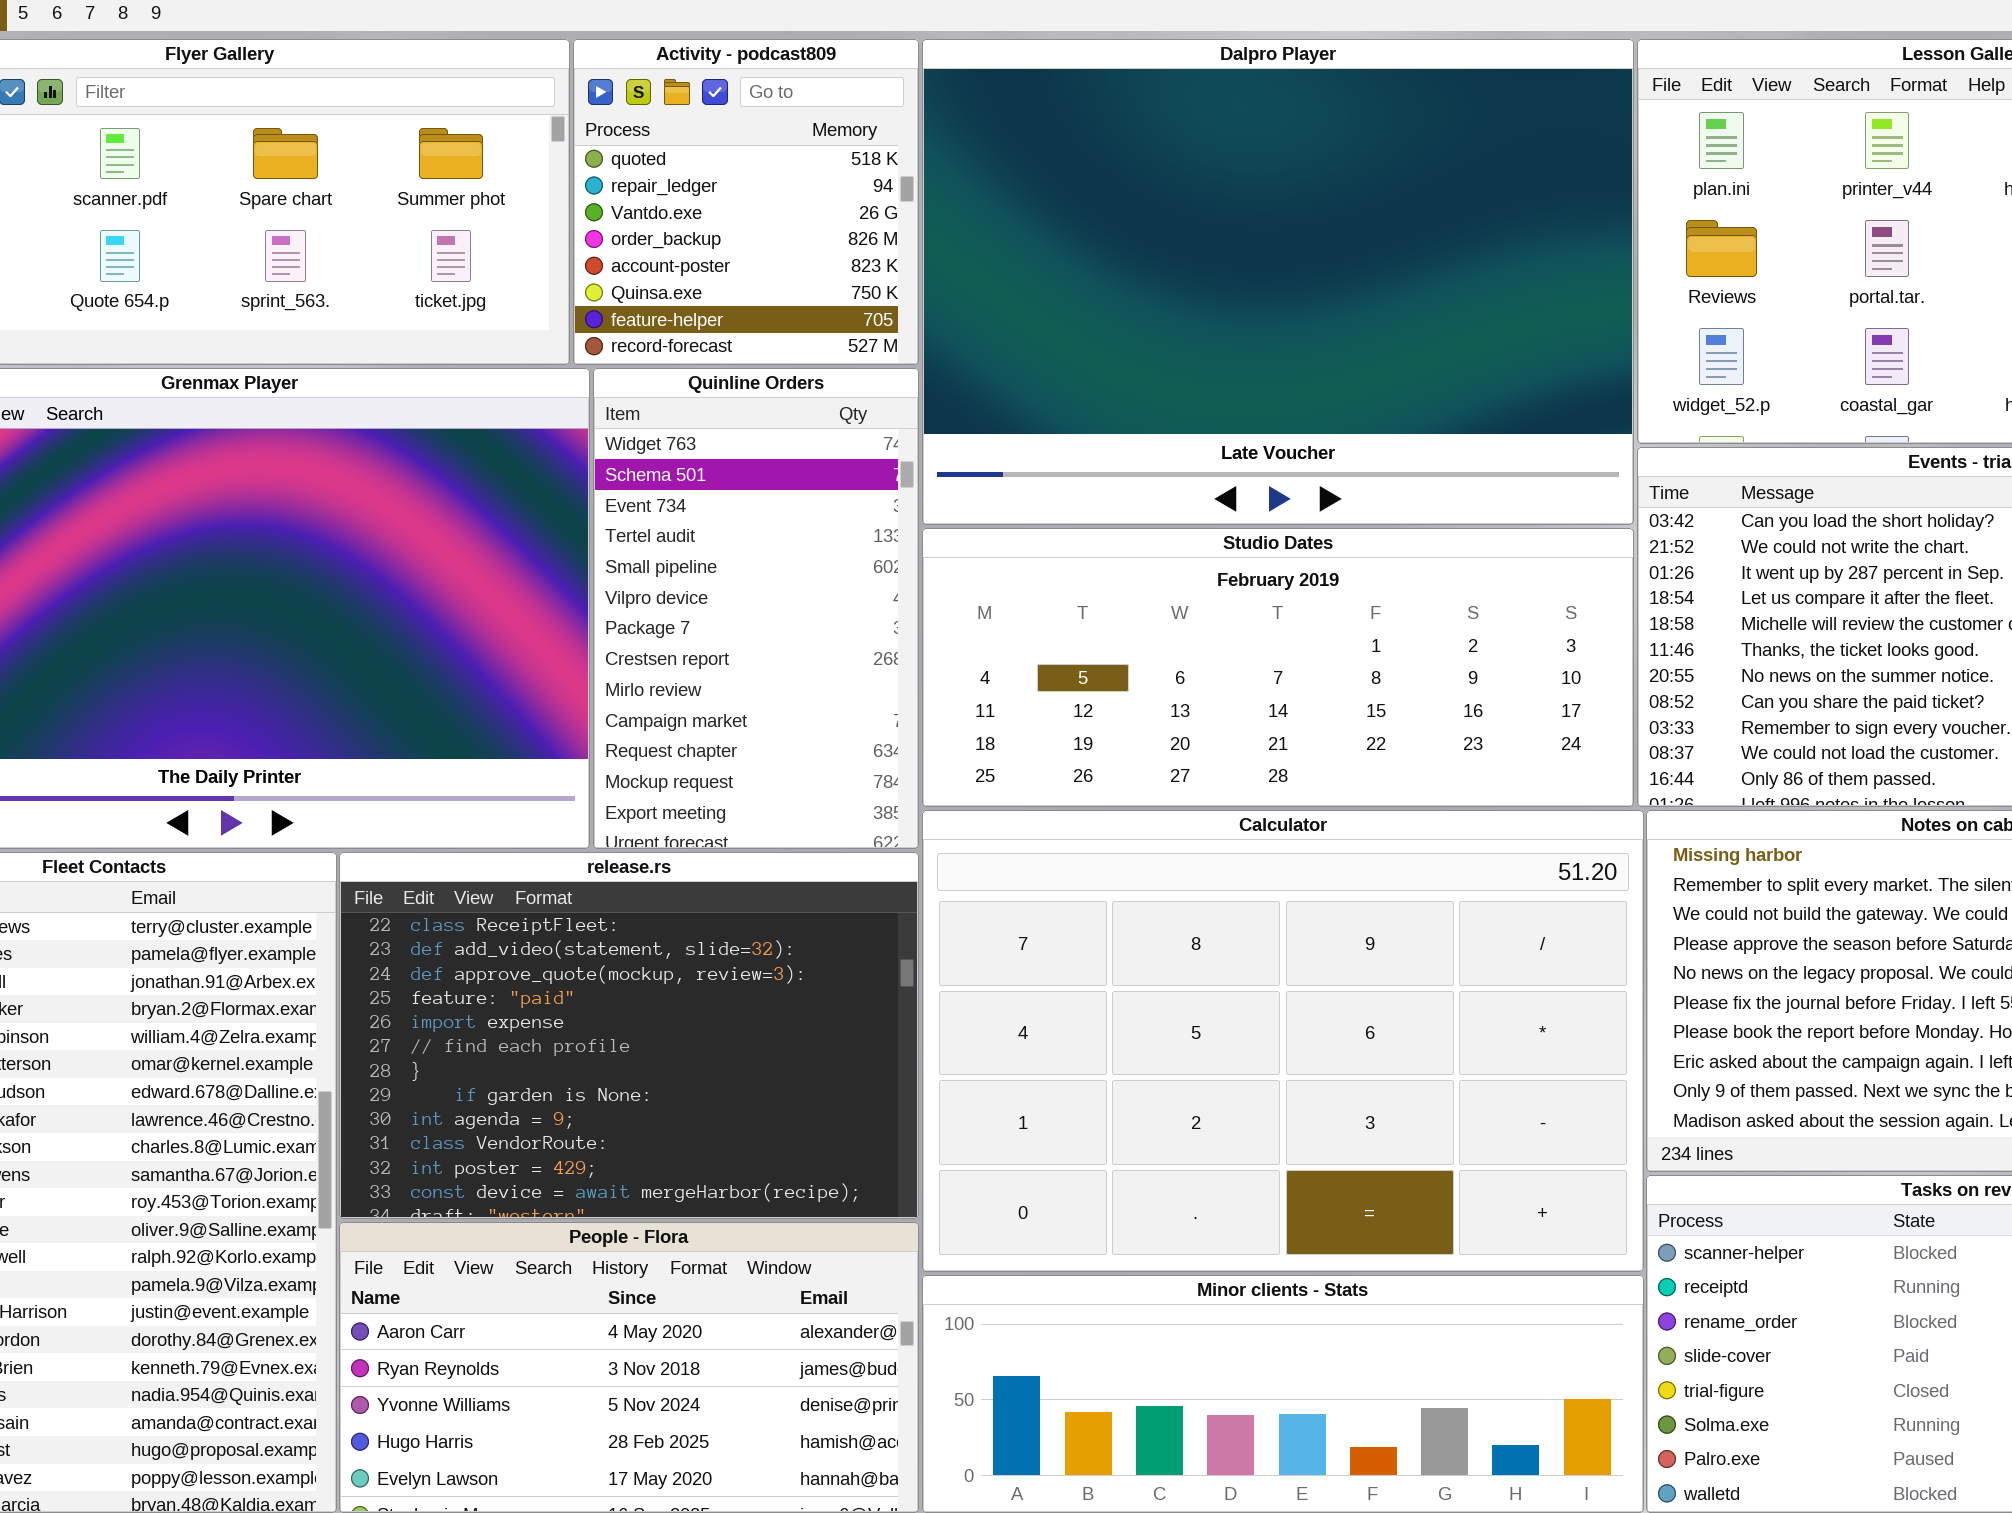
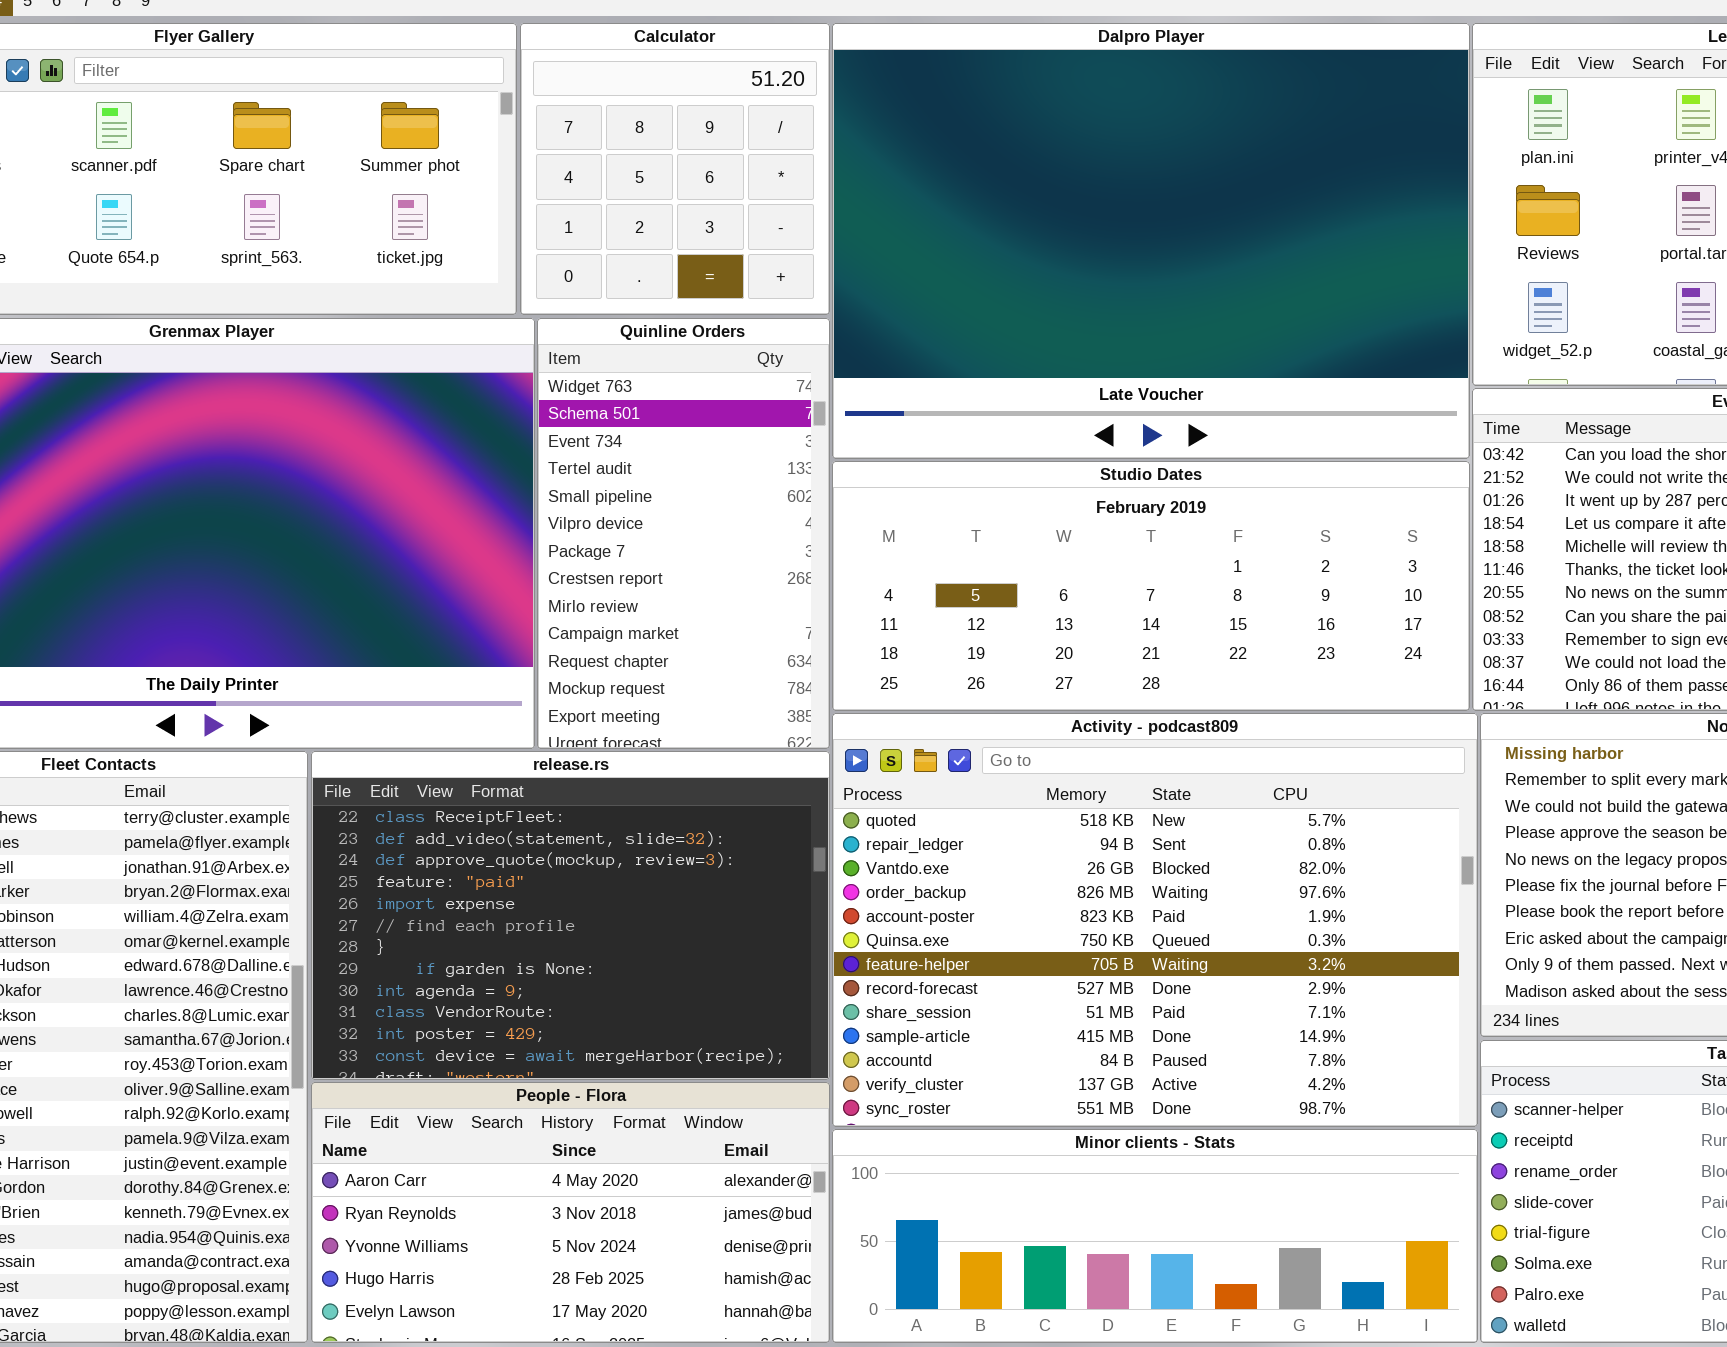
Activity - podcast809: [573,39,919,365] -> [832,713,1478,1127], moved, resized
Calculator: [922,810,1644,1272] -> [520,23,830,315], moved, resized

